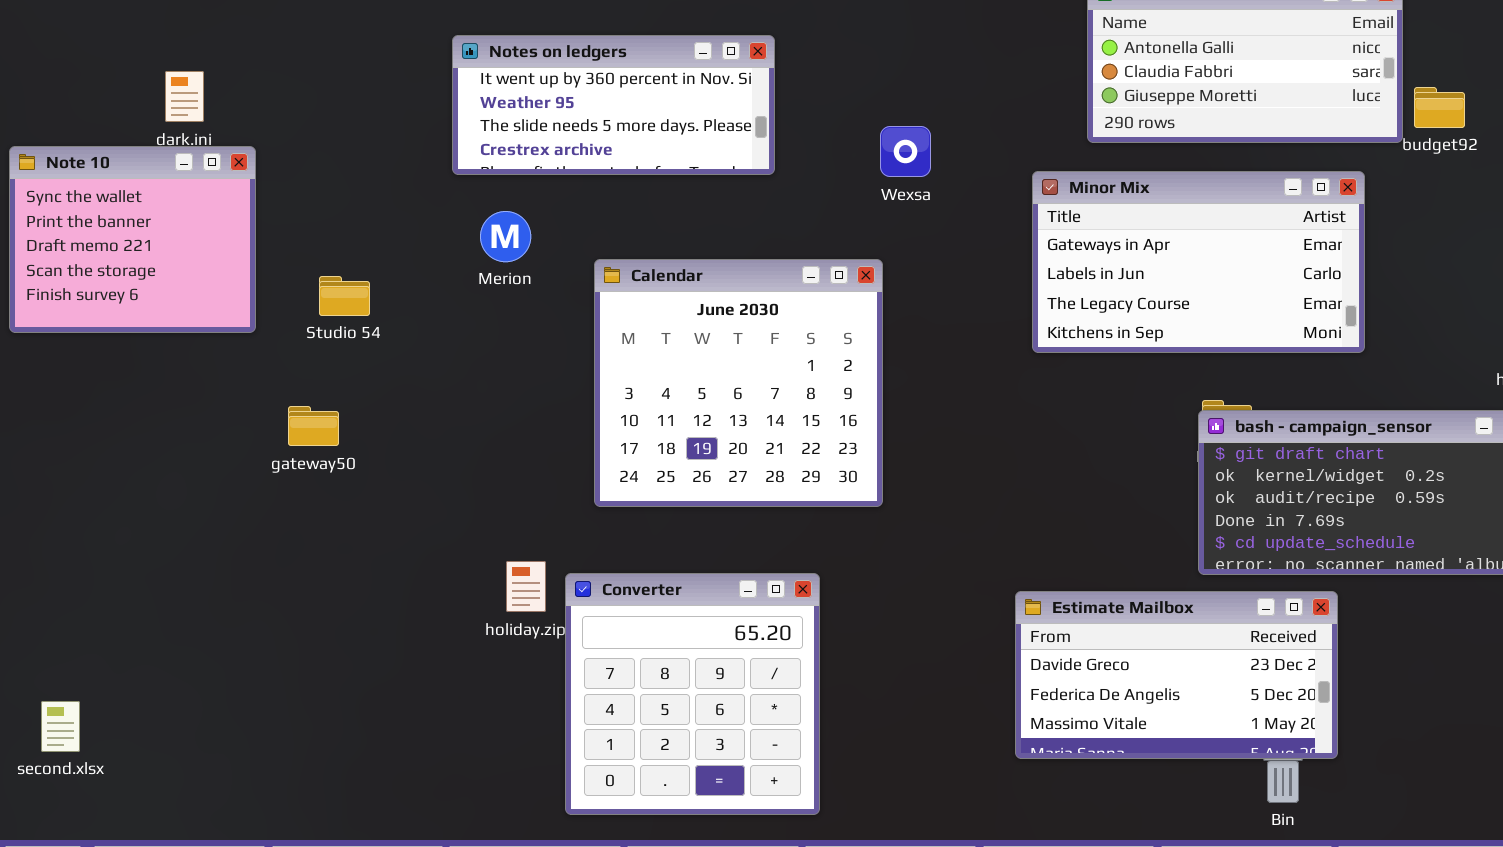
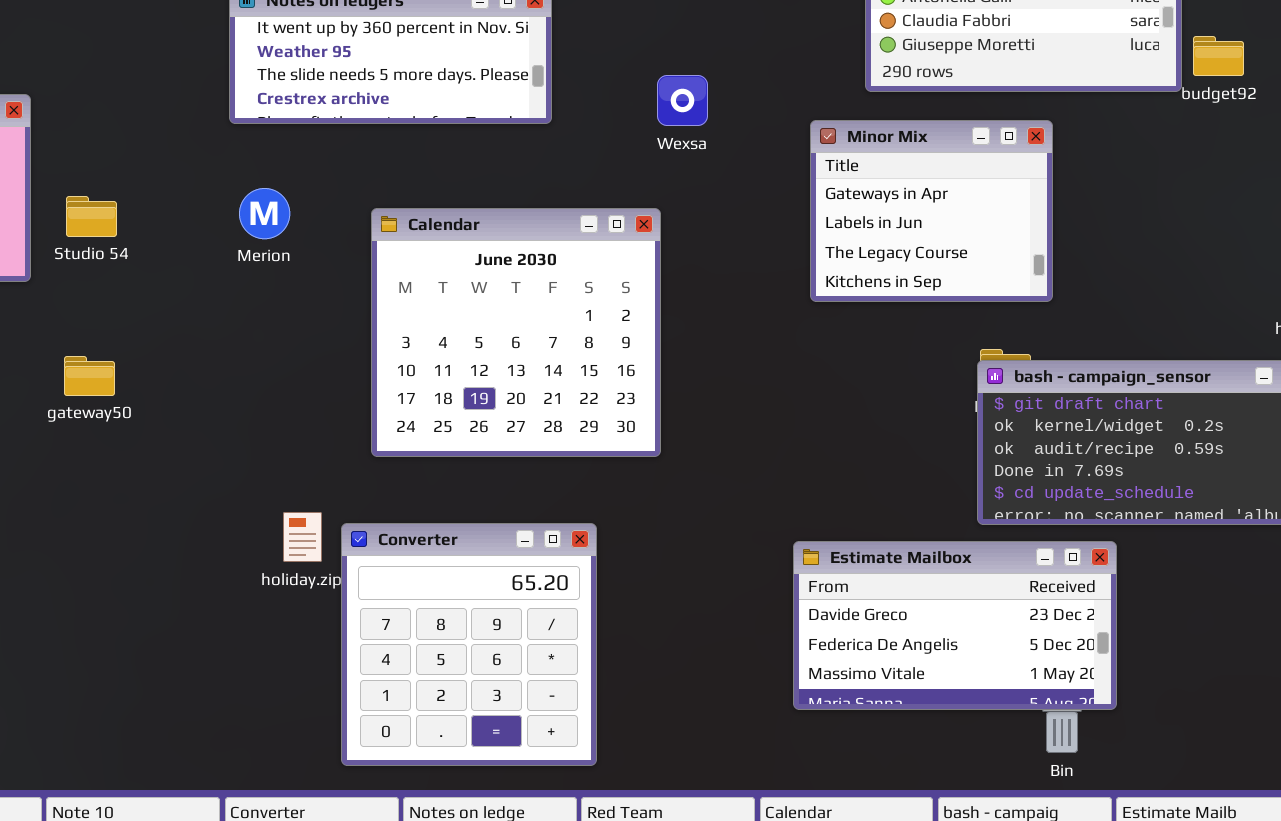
Minor Mix: [1032,171,1365,353] -> [810,120,1053,302], resized
Merion: [480,211,531,262] -> [239,188,290,239], moved
Studio 54: [319,276,370,316] -> [66,196,117,237], moved

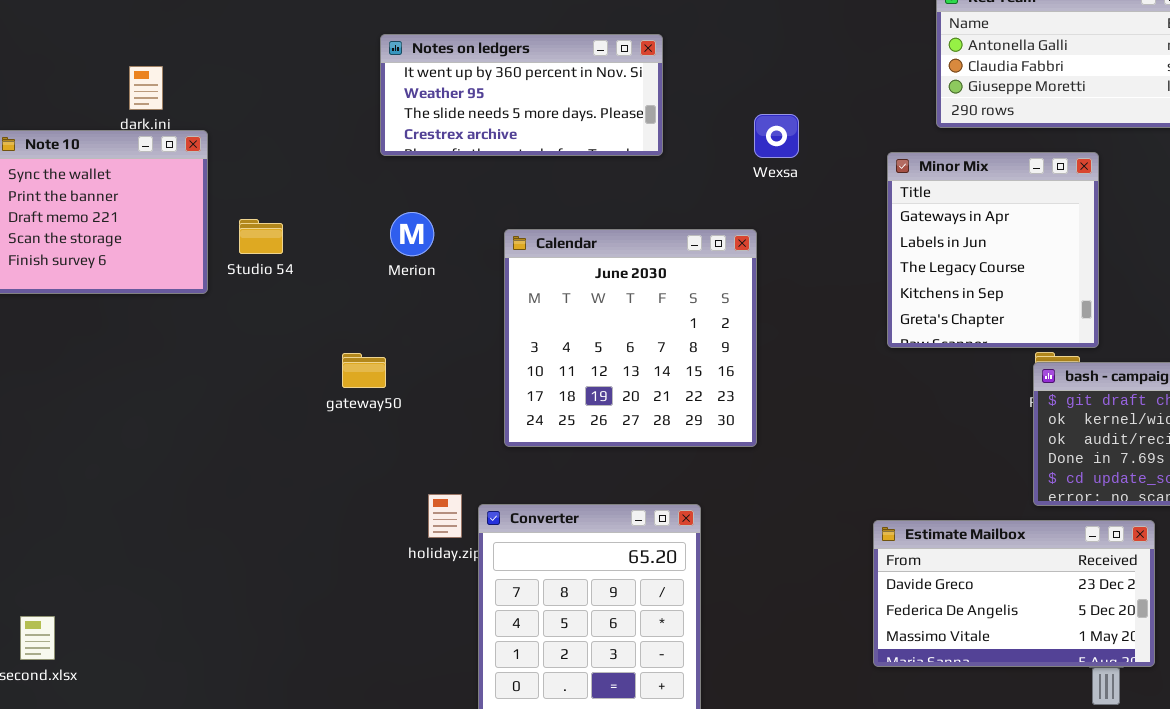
Minor Mix: [810,120,1053,302] -> [887,152,1099,348], resized
gateway50: [64,356,115,396] -> [342,353,386,388], moved

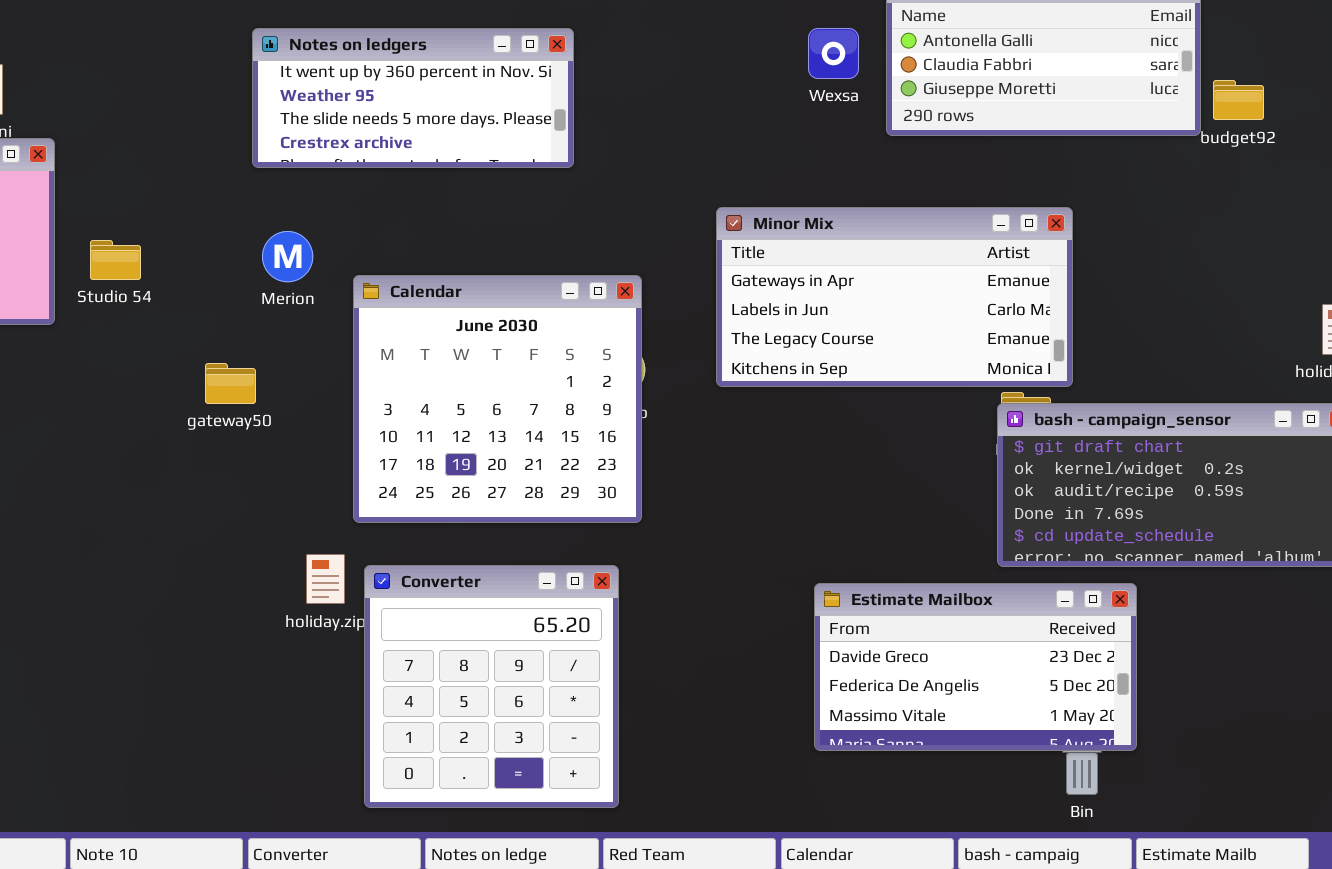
Wexsa: [754,114,799,158] -> [808,28,859,79], moved
Minor Mix: [887,152,1099,348] -> [716,207,1073,387], resized
Calendar: [504,229,757,447] -> [353,275,642,523], moved
gateway50: [342,353,386,388] -> [205,363,256,404], moved

